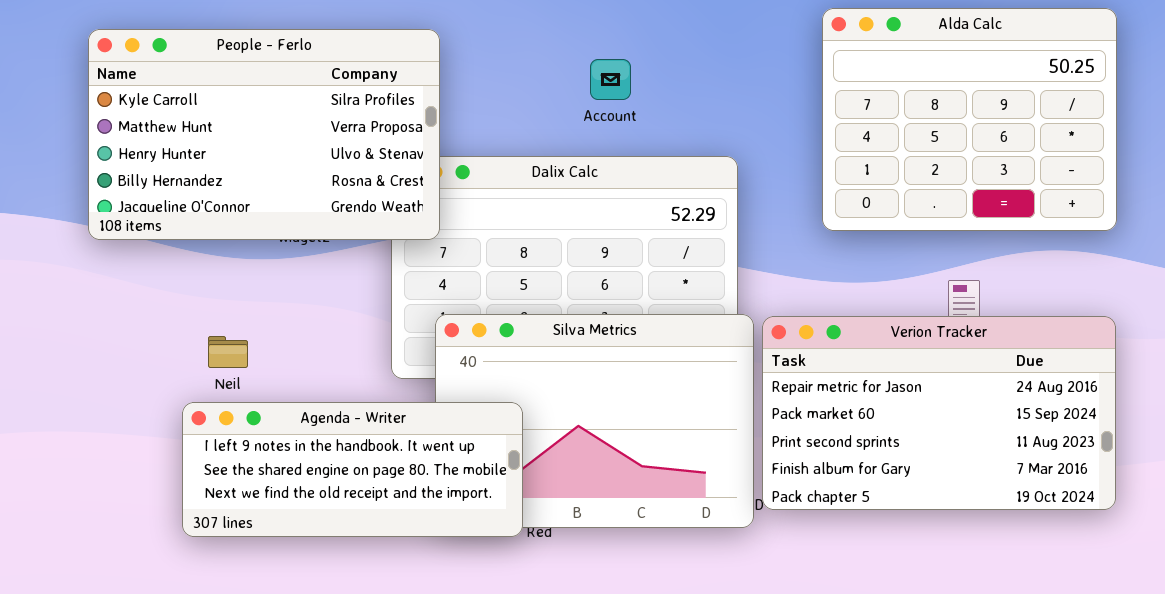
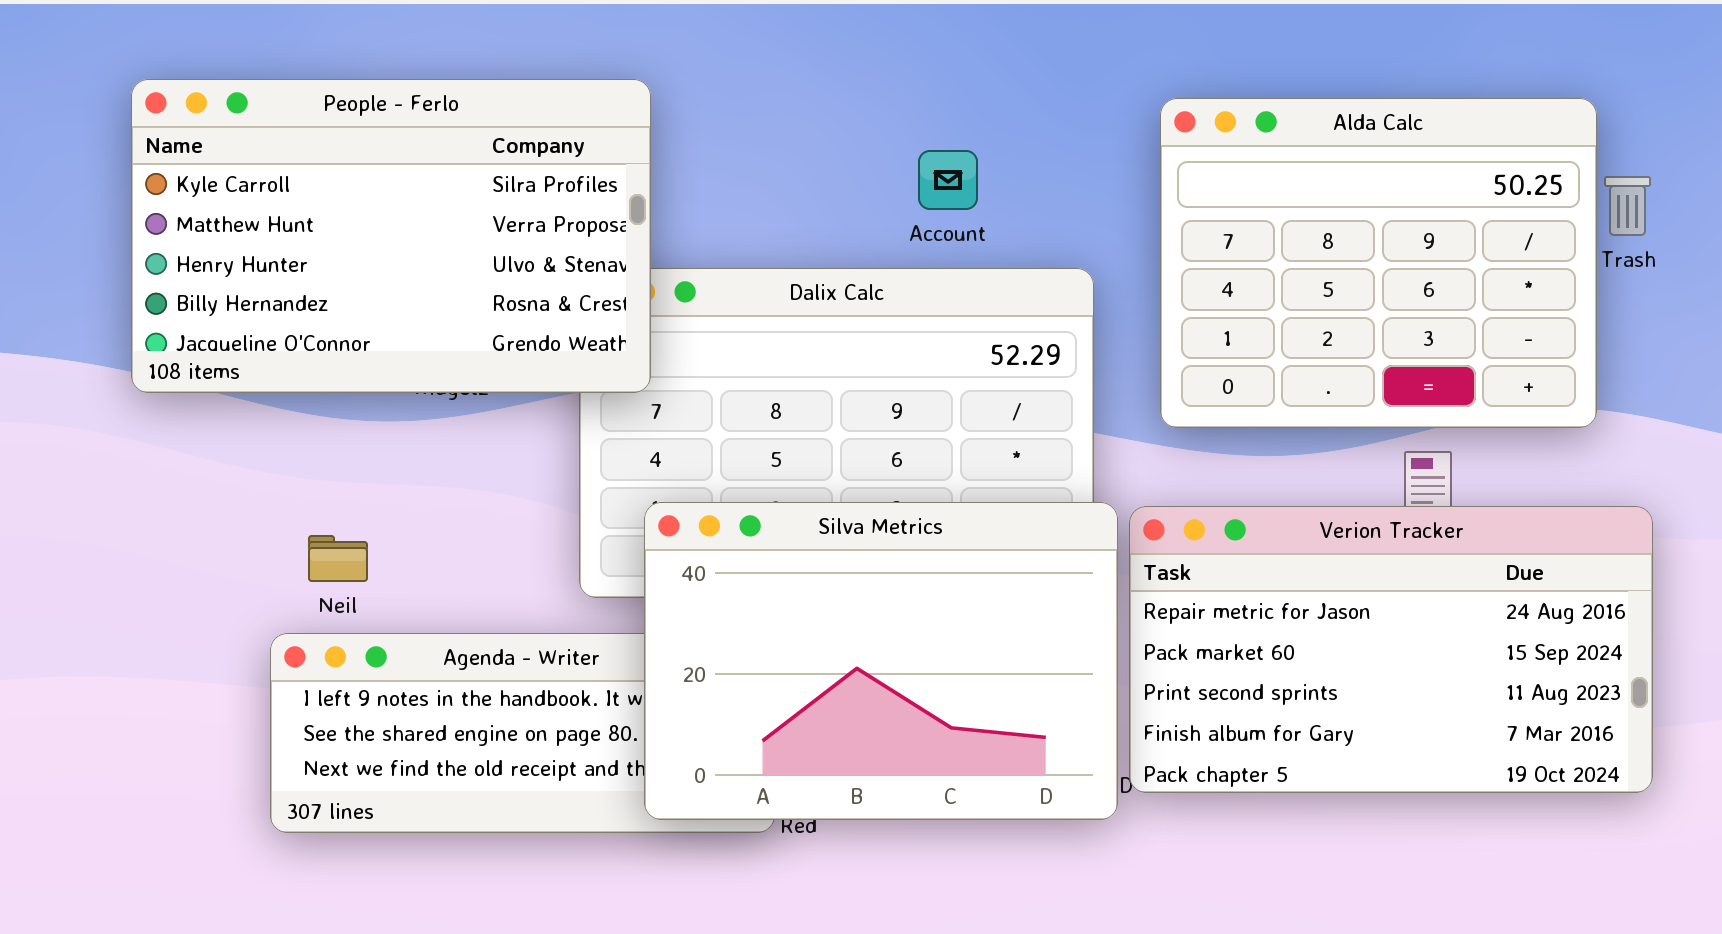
Alda Calc: [822,8,1117,231] -> [1160,98,1597,428], moved
Account: [590,59,631,100] -> [918,150,978,210], moved
Silva Metrics: [435,314,754,528] -> [644,502,1118,820], raised

